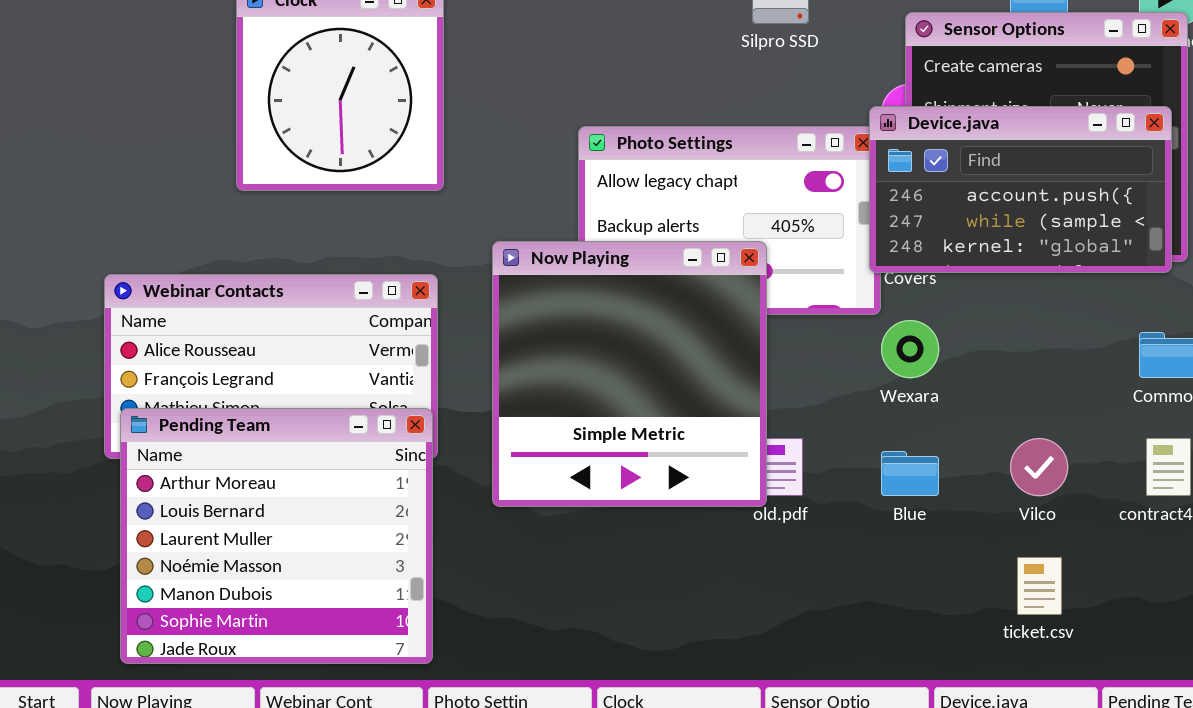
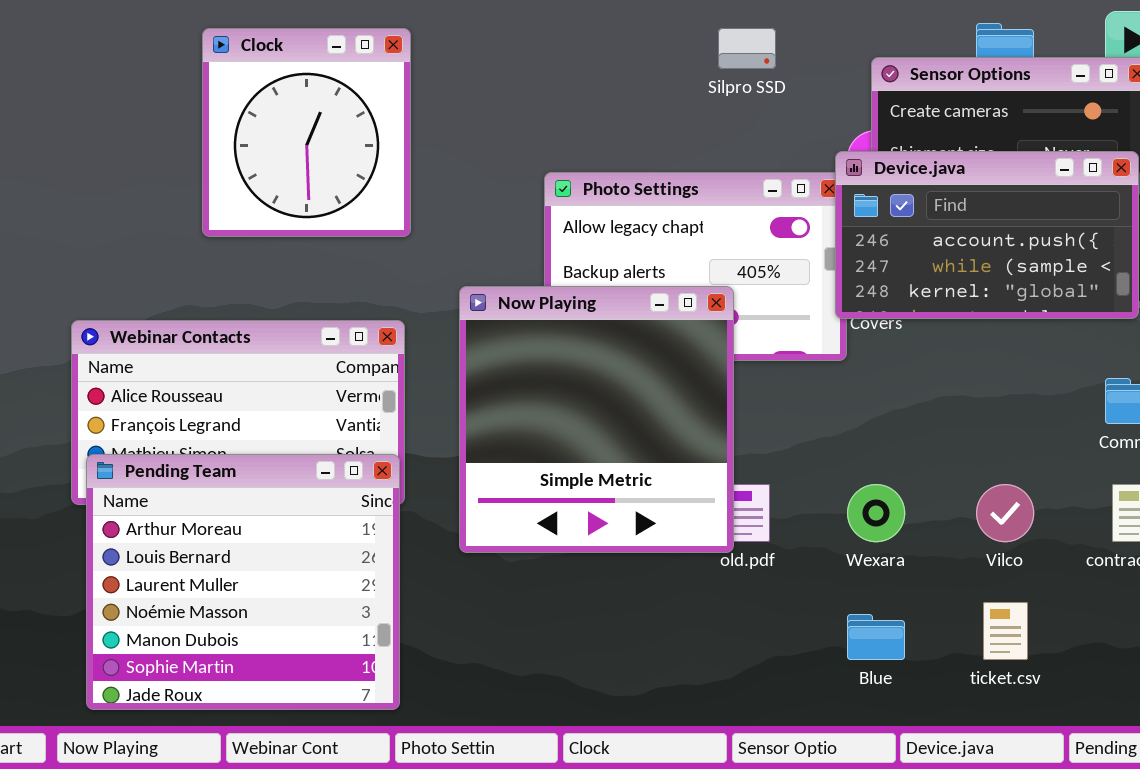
Wexara: [881,320,939,378] -> [847,484,905,542], moved
Blue: [881,451,939,496] -> [847,614,905,660], moved

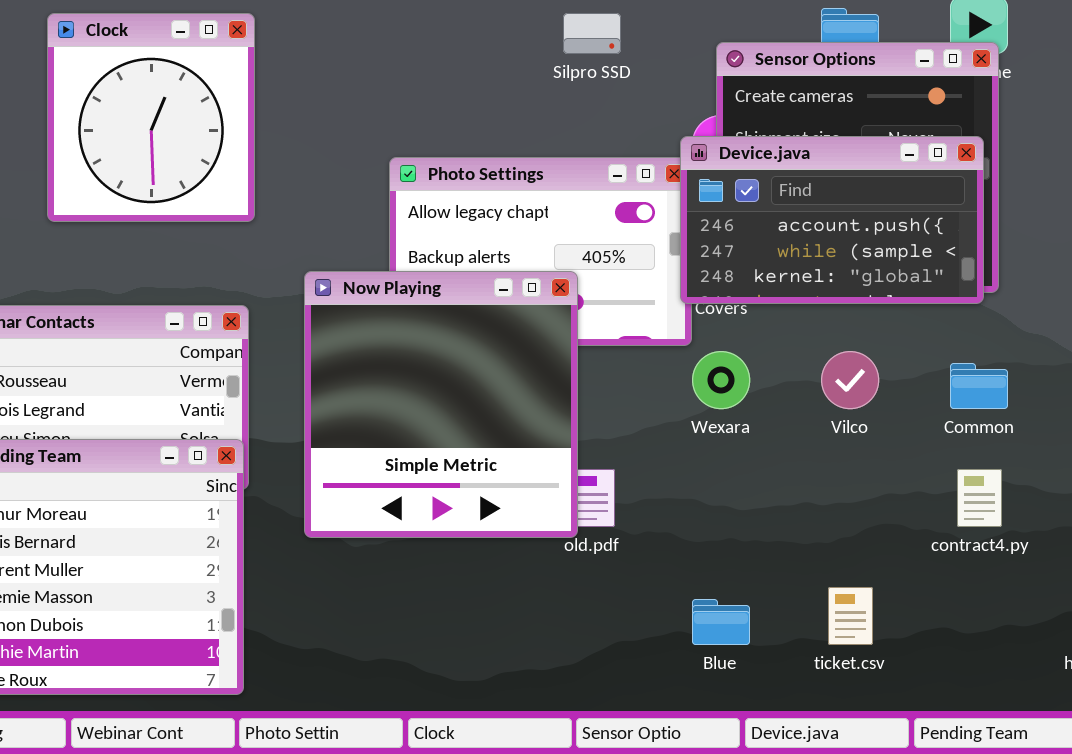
Wexara: [847,484,905,542] -> [692,351,750,409], moved
Vilco: [976,484,1034,542] -> [821,351,879,409], moved

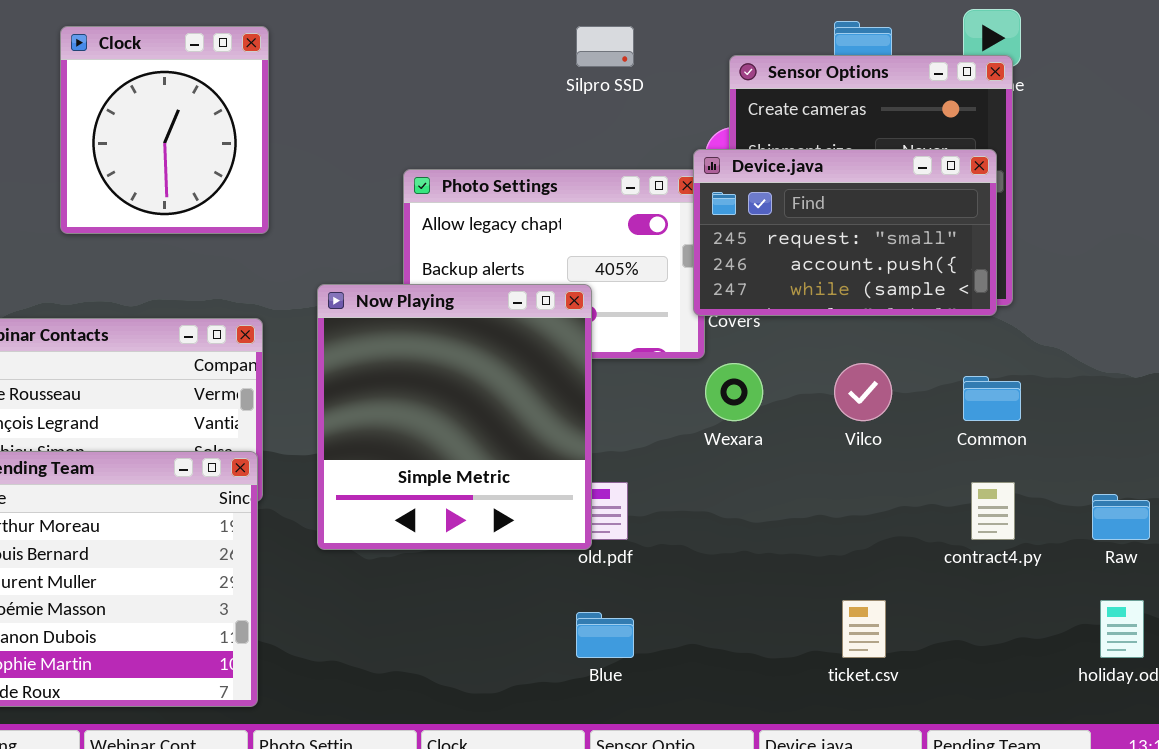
Device.java: [680,136,984,304] -> [693,149,997,316], scrolled up 1 row
Blue: [692,599,750,645] -> [576,612,634,658], moved

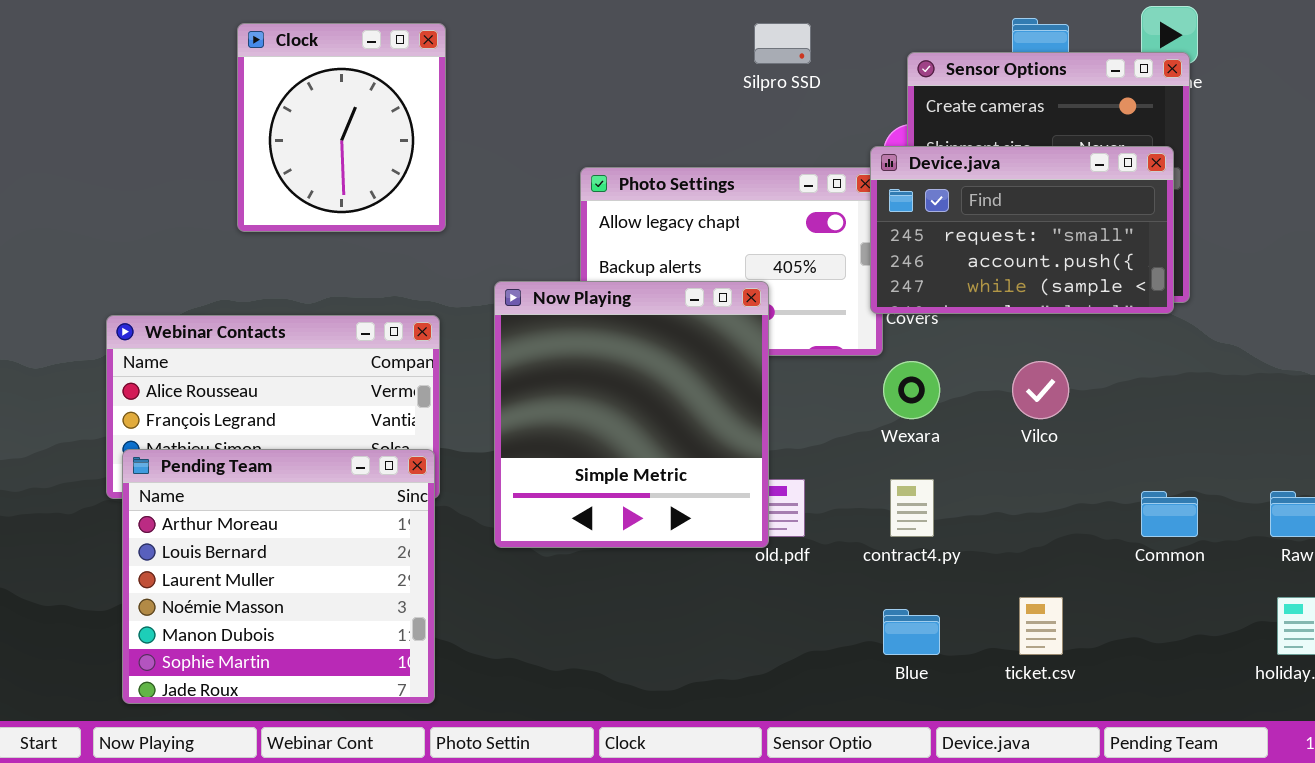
Common: [963,376,1021,421] -> [1141,491,1198,537], moved
contract4.py: [971,482,1015,540] -> [890,479,934,537], moved
Blue: [576,612,634,658] -> [883,609,940,655], moved

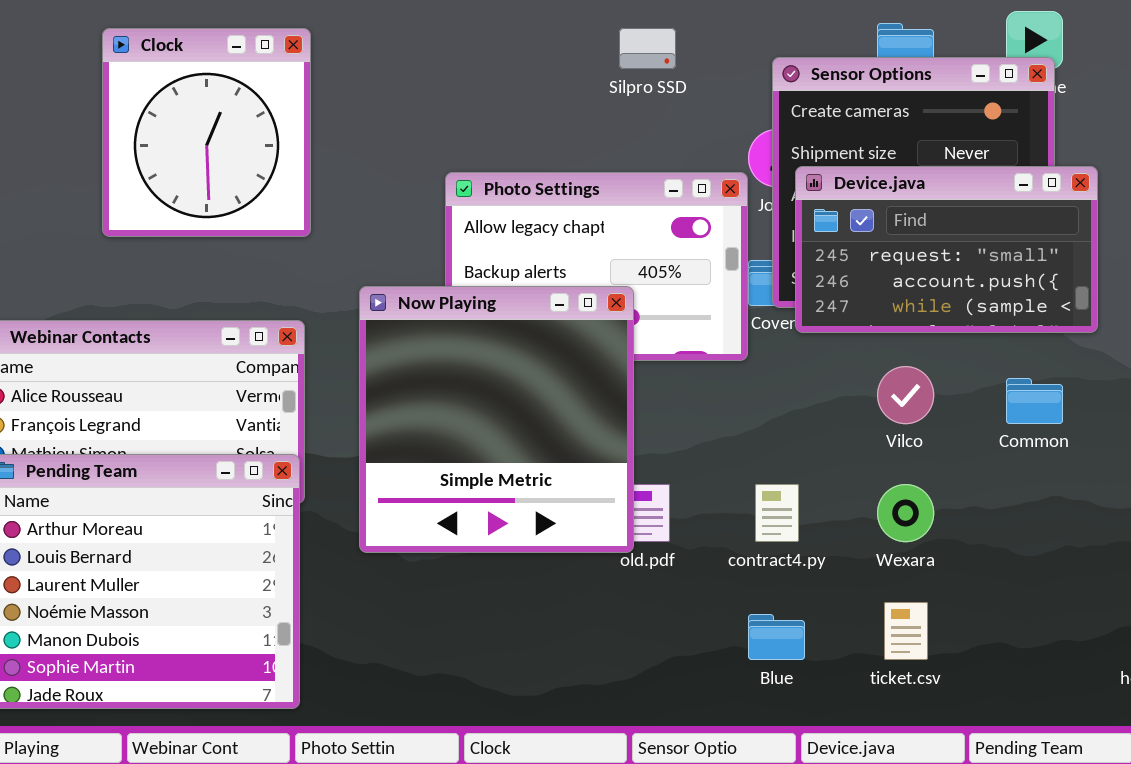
Device.java: [870,146,1174,314] -> [795,166,1098,333], moved
Wexara: [883,361,940,419] -> [877,484,934,542], moved
Common: [1141,491,1198,537] -> [1006,378,1063,424], moved

